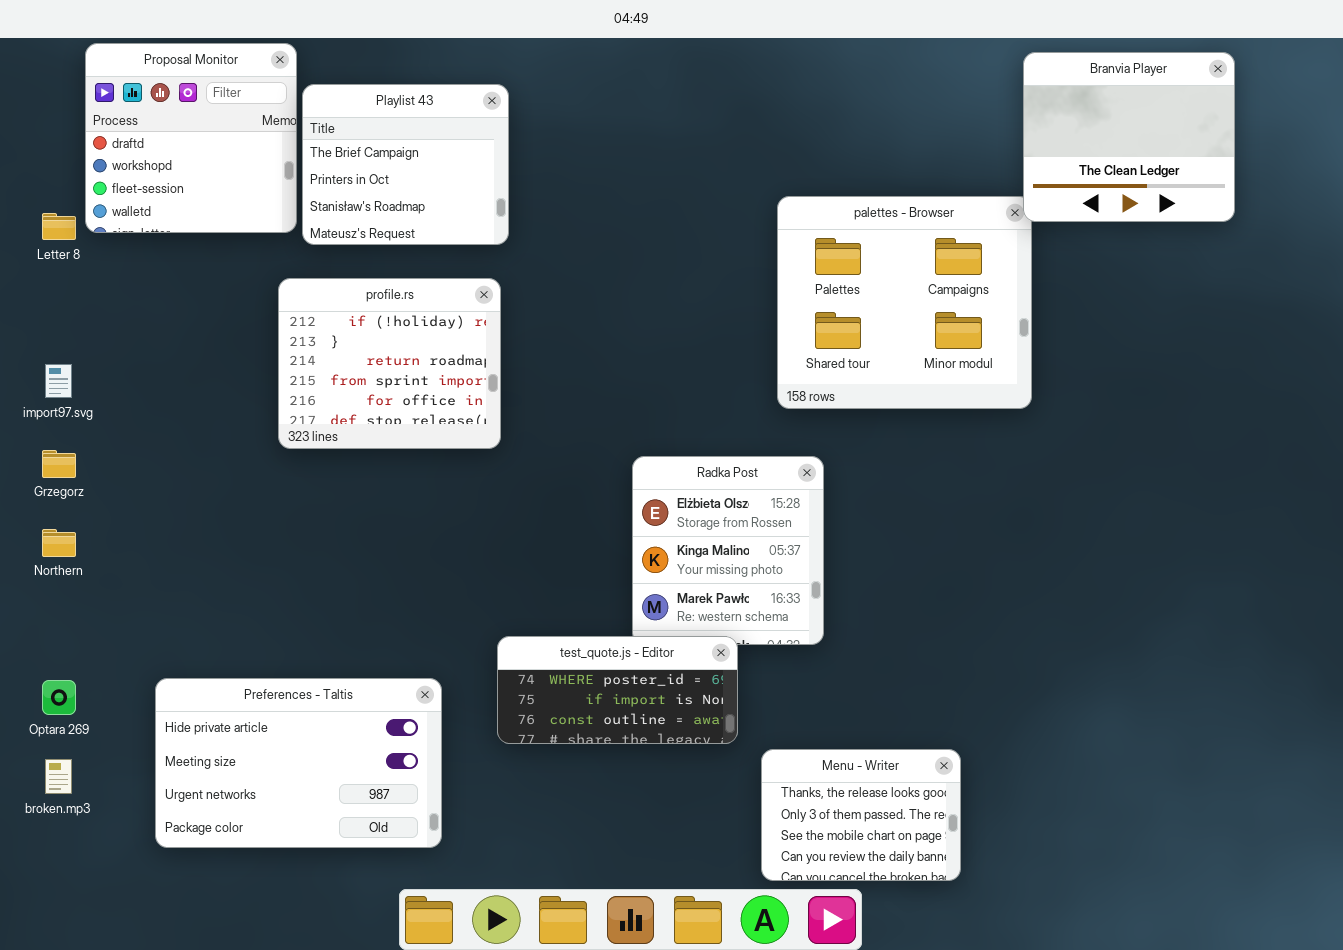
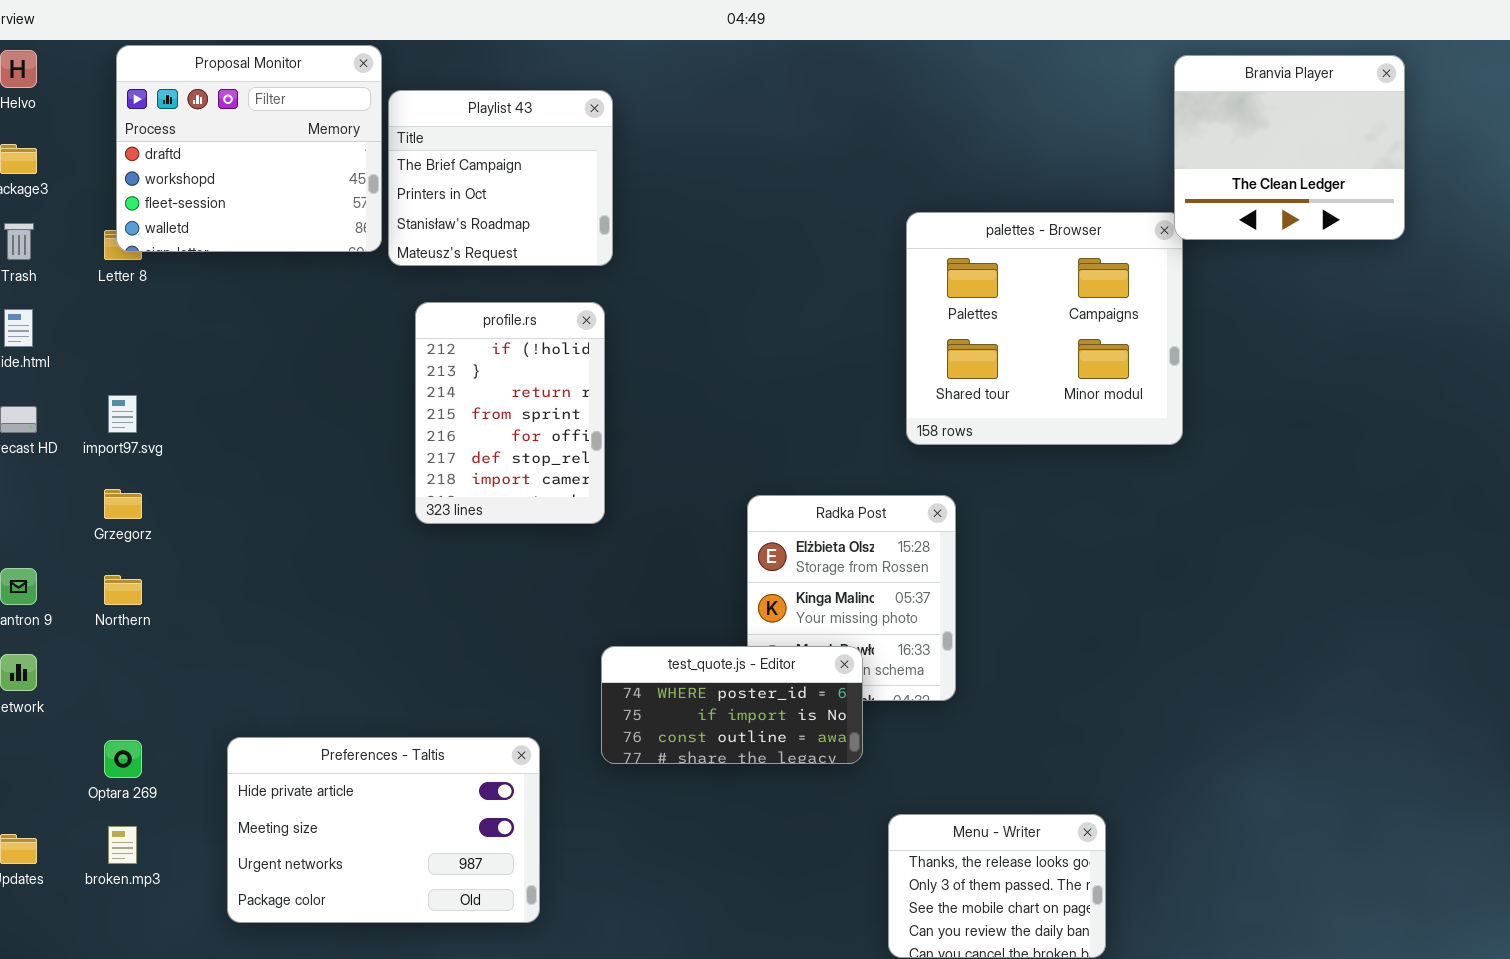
Proposal Monitor: [85,43,297,233] -> [116,45,382,252], resized
profile.rs: [278,278,501,449] -> [415,302,605,524], resized
test_quote.js - Editor: [497,636,738,744] -> [601,646,863,764], moved

